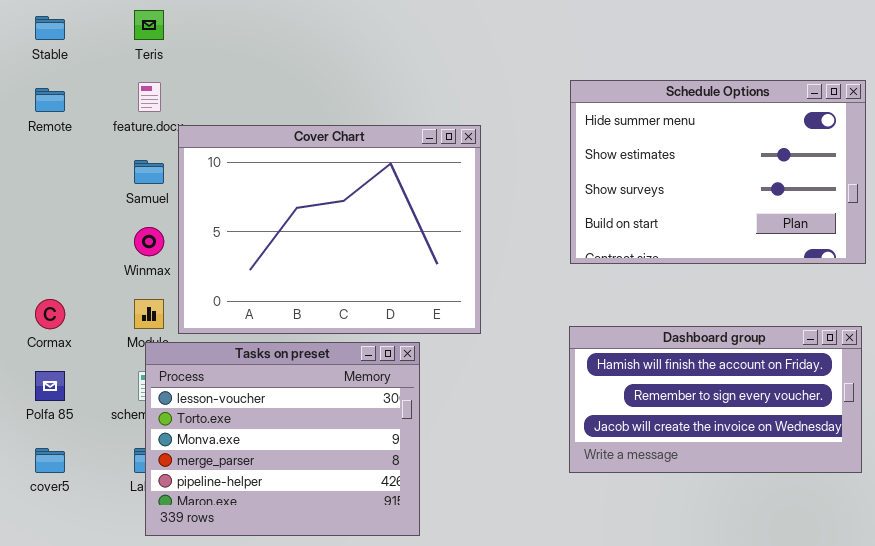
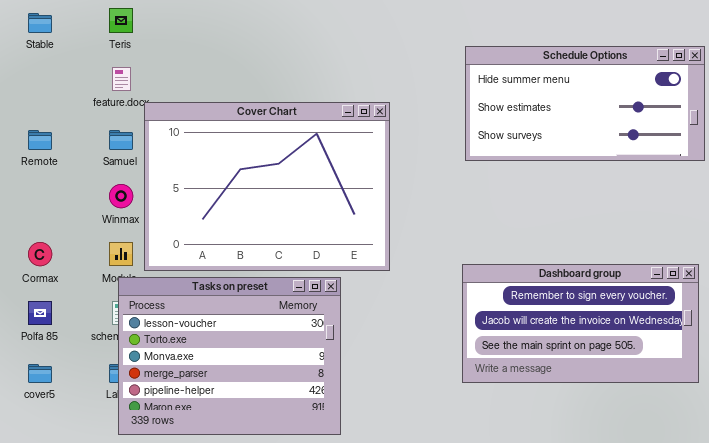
Schedule Options: [570,80,866,264] -> [465,46,705,161], moved, resized
Remote: [35,88,65,112] -> [28,130,52,150], moved
Dashboard group: [569,326,862,473] -> [462,264,699,383], scrolled down 1 row

